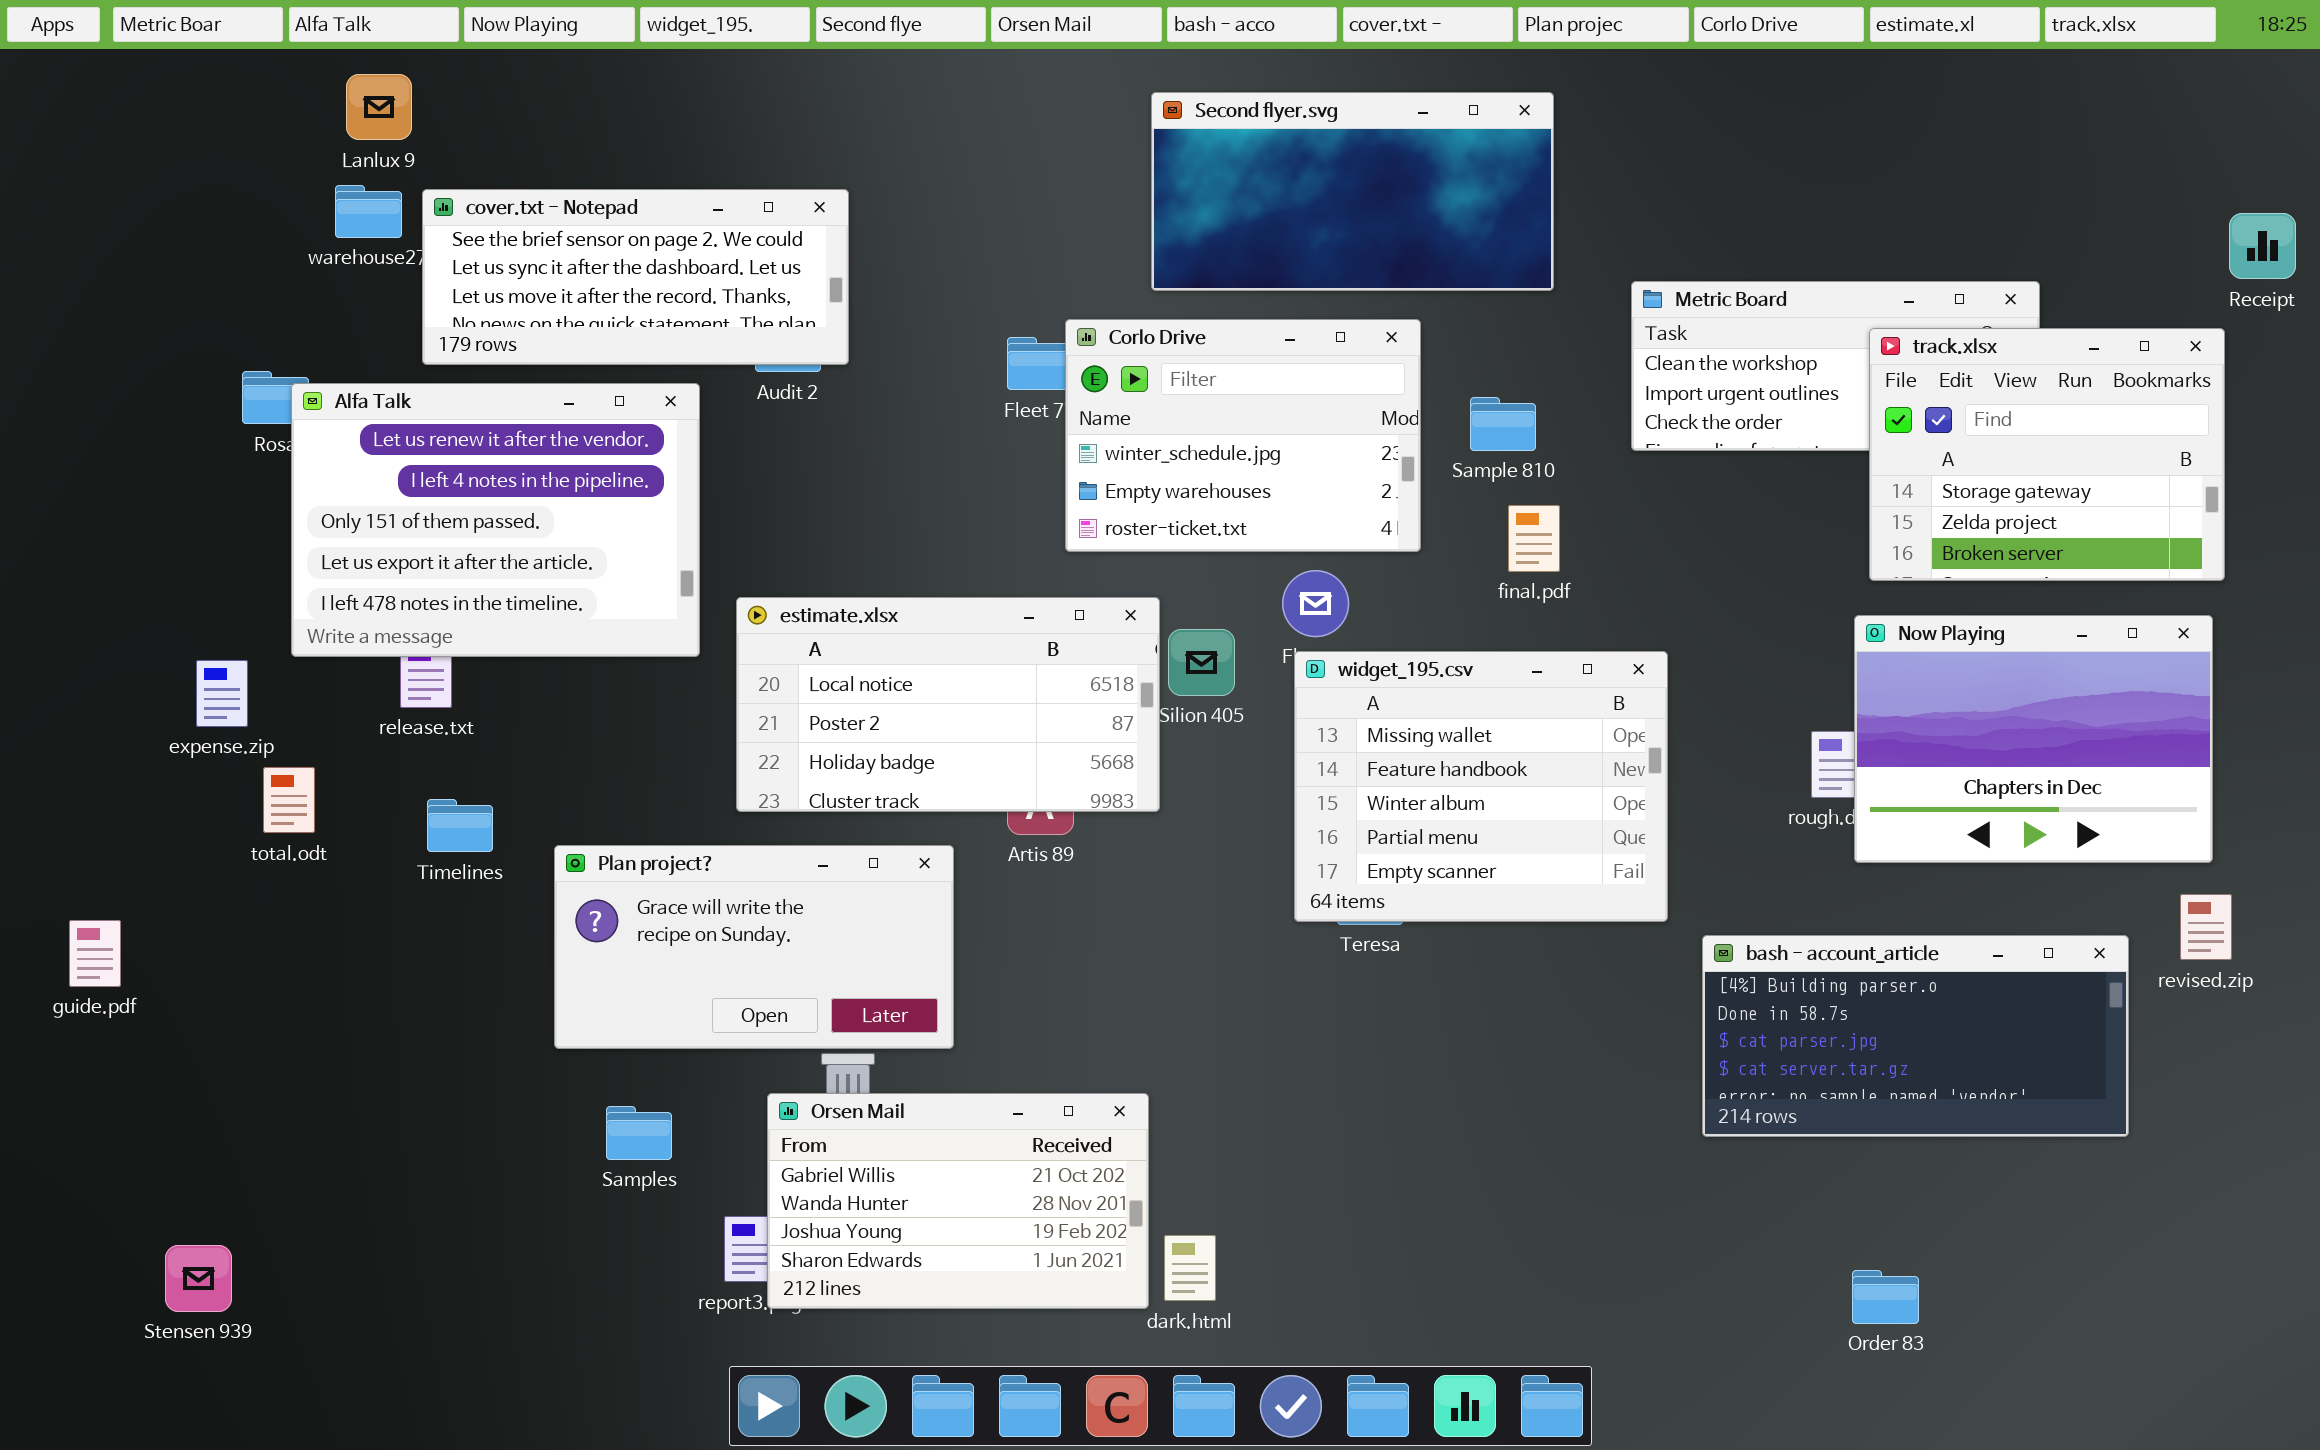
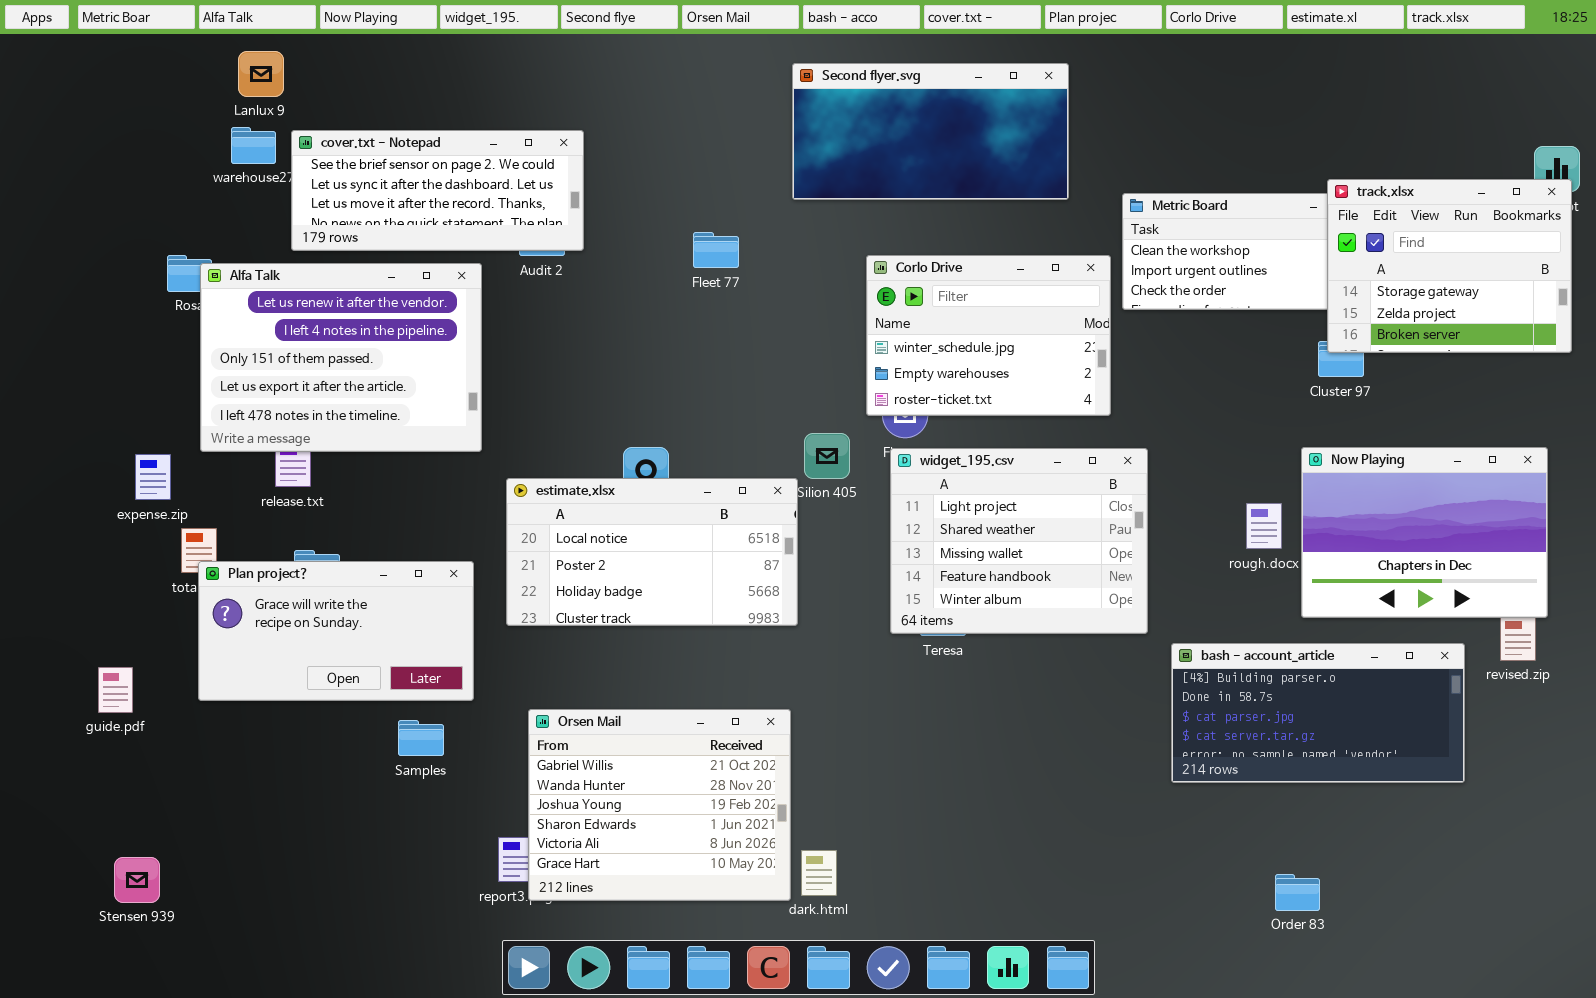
Corlo Drive: [1065,319,1421,552] -> [866,255,1111,416], moved
track.xlsx: [1869,328,2225,581] -> [1327,179,1572,353], moved
estimate.xlsx: [736,597,1160,812] -> [506,478,798,626], moved
Now Playing: [1854,615,2213,863] -> [1301,447,1548,618], moved
widget_195.csv: [1294,651,1668,922] -> [890,448,1148,634], scrolled up 2 rows
Plan project?: [554,845,954,1049] -> [198,561,474,701], moved
guide.pdf: [69,920,121,987] -> [98,667,133,713], moved
Orsen Mail: [767,1093,1149,1309] -> [528,709,791,901], resized
Samples: [606,1106,672,1160] -> [398,720,444,756], moved

